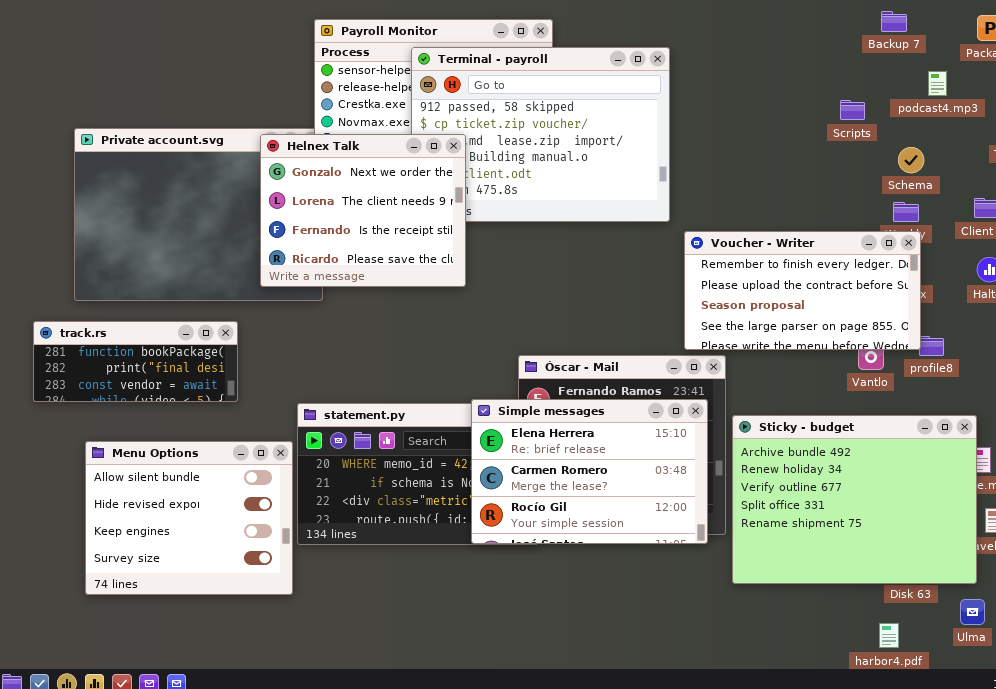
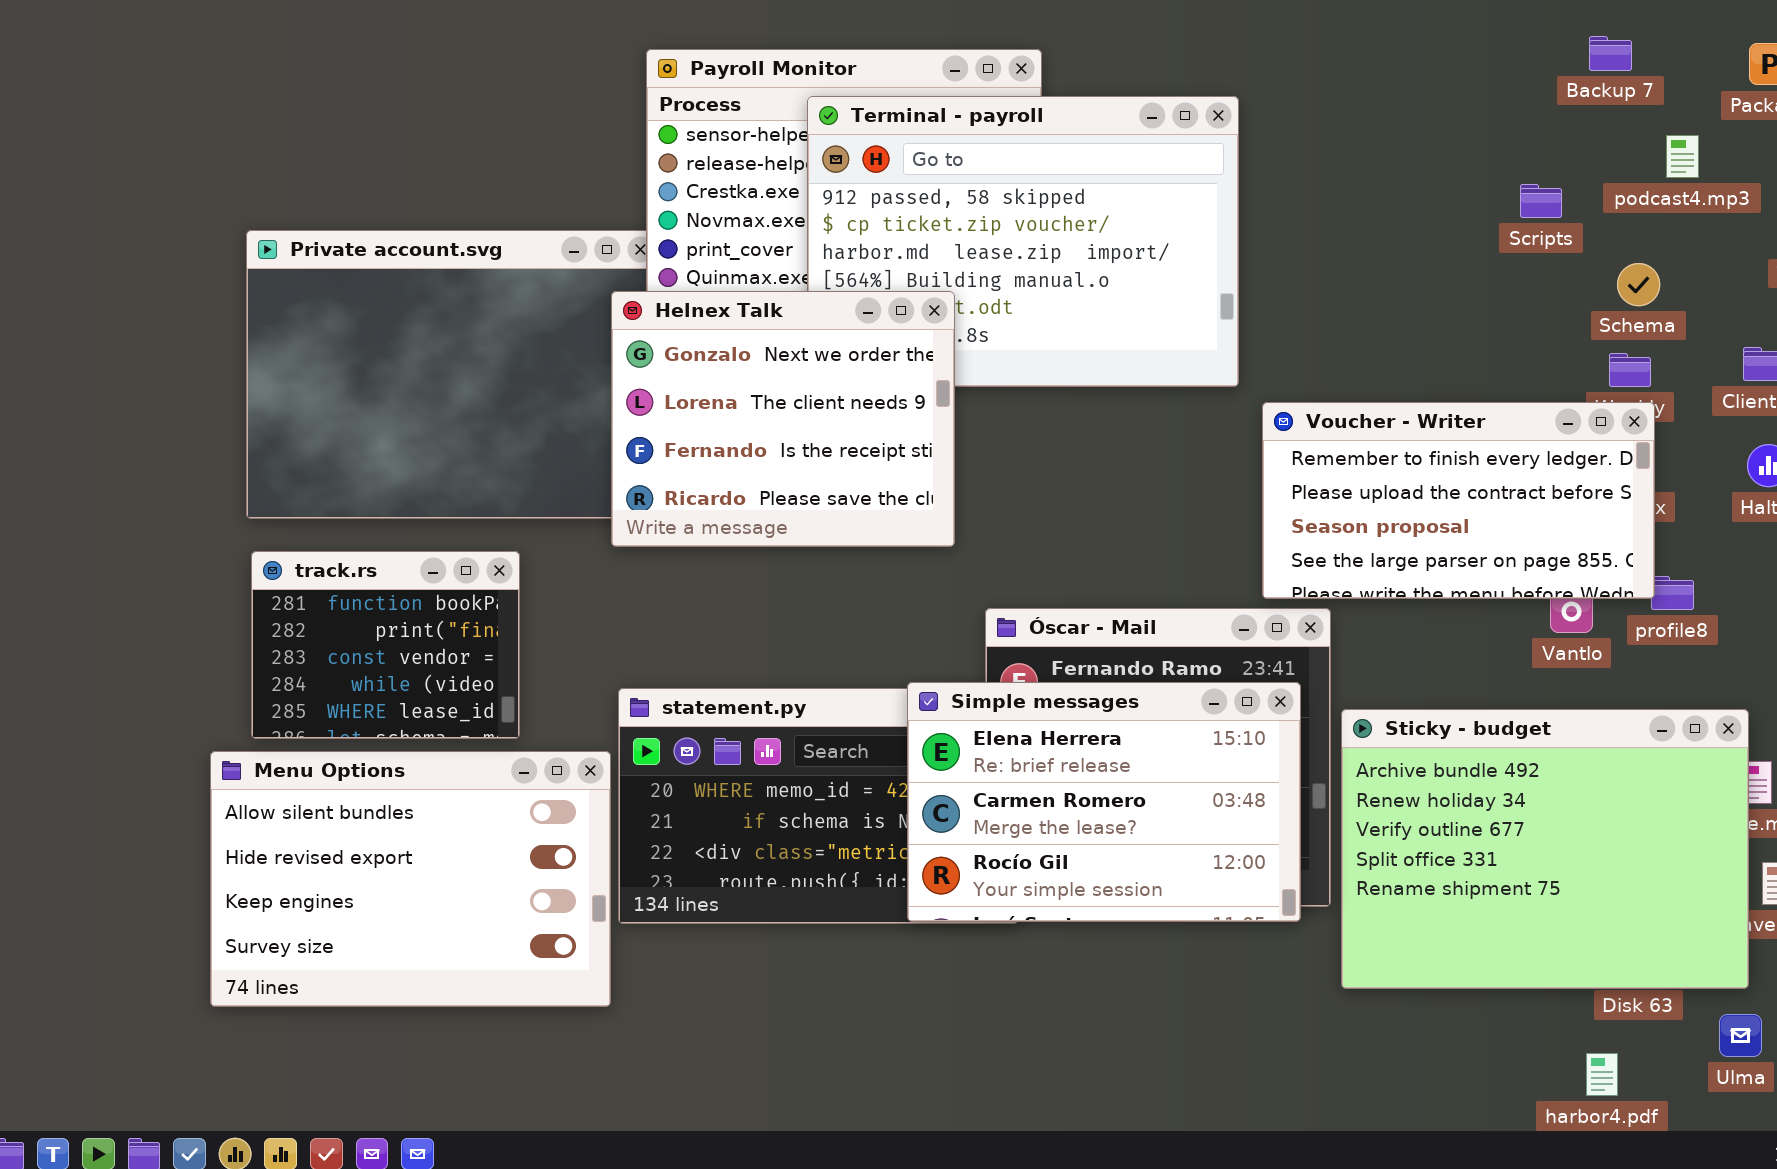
Helnex Talk: [260,134,466,287] -> [611,291,955,547], moved
track.rs: [33,321,238,402] -> [251,551,520,739], resized
Menu Options: [85,441,293,595] -> [210,751,611,1007], resized

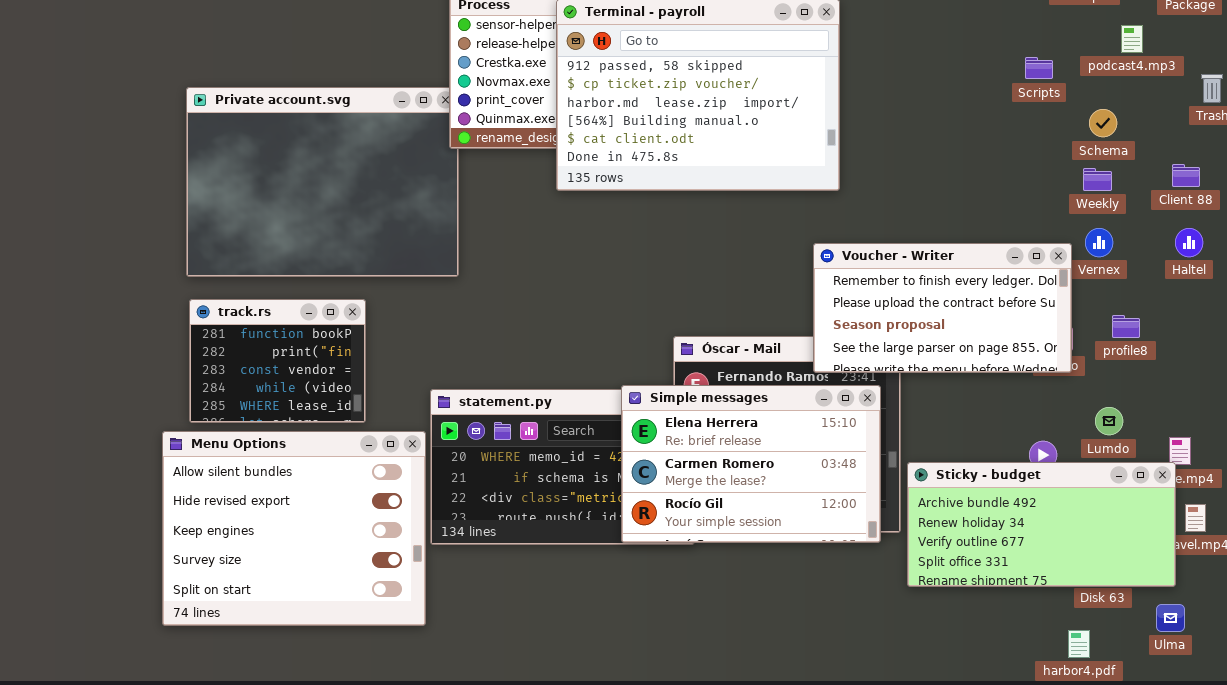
Helnex Talk: [611,291,955,547] -> none, closed
Voucher - Writer: [1262,402,1655,599] -> [813,243,1072,373], moved
Sticky - budget: [1341,709,1749,989] -> [907,462,1176,587], resized
Menu Options: [210,751,611,1007] -> [162,431,426,626], resized

